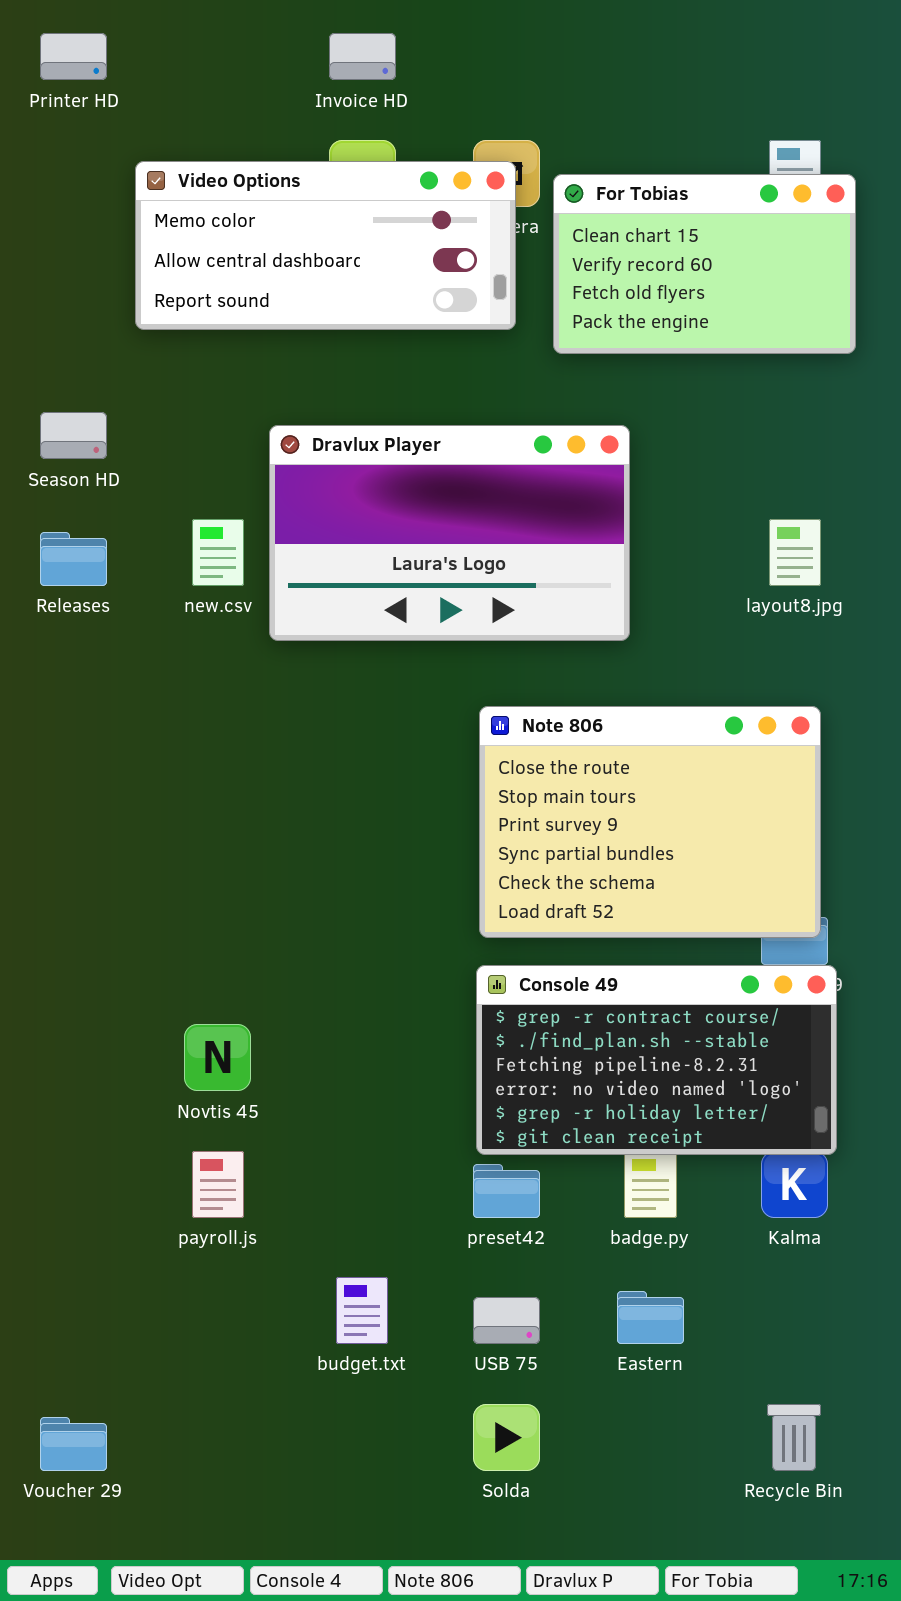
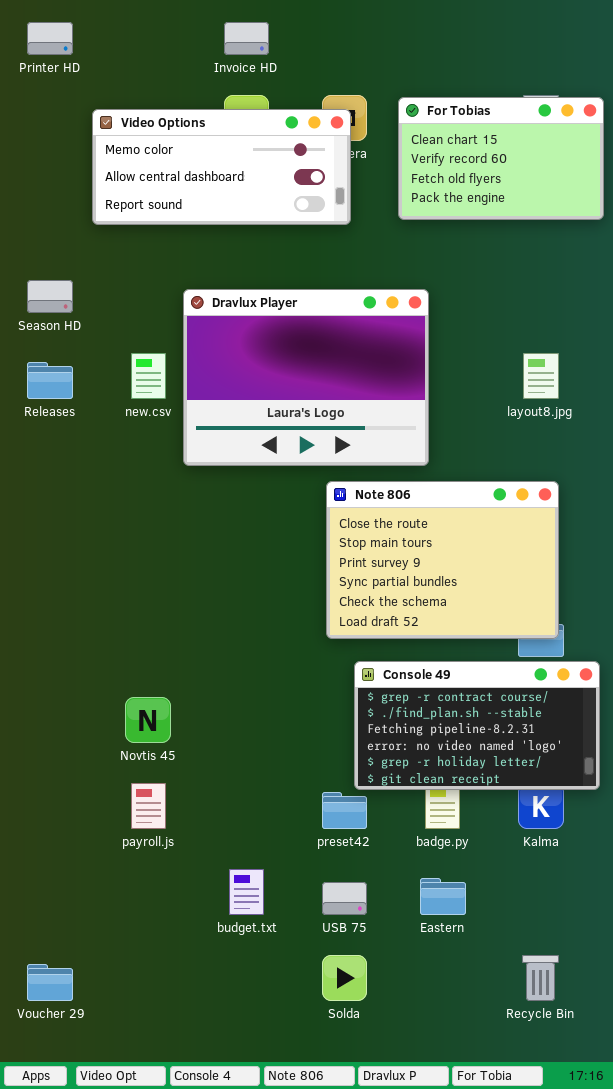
For Tobias: [553,174,856,354] -> [398,97,604,220], moved
Dravlux Player: [269,425,630,641] -> [183,289,429,466], resized
Console 49: [476,965,837,1155] -> [354,661,600,790], moved

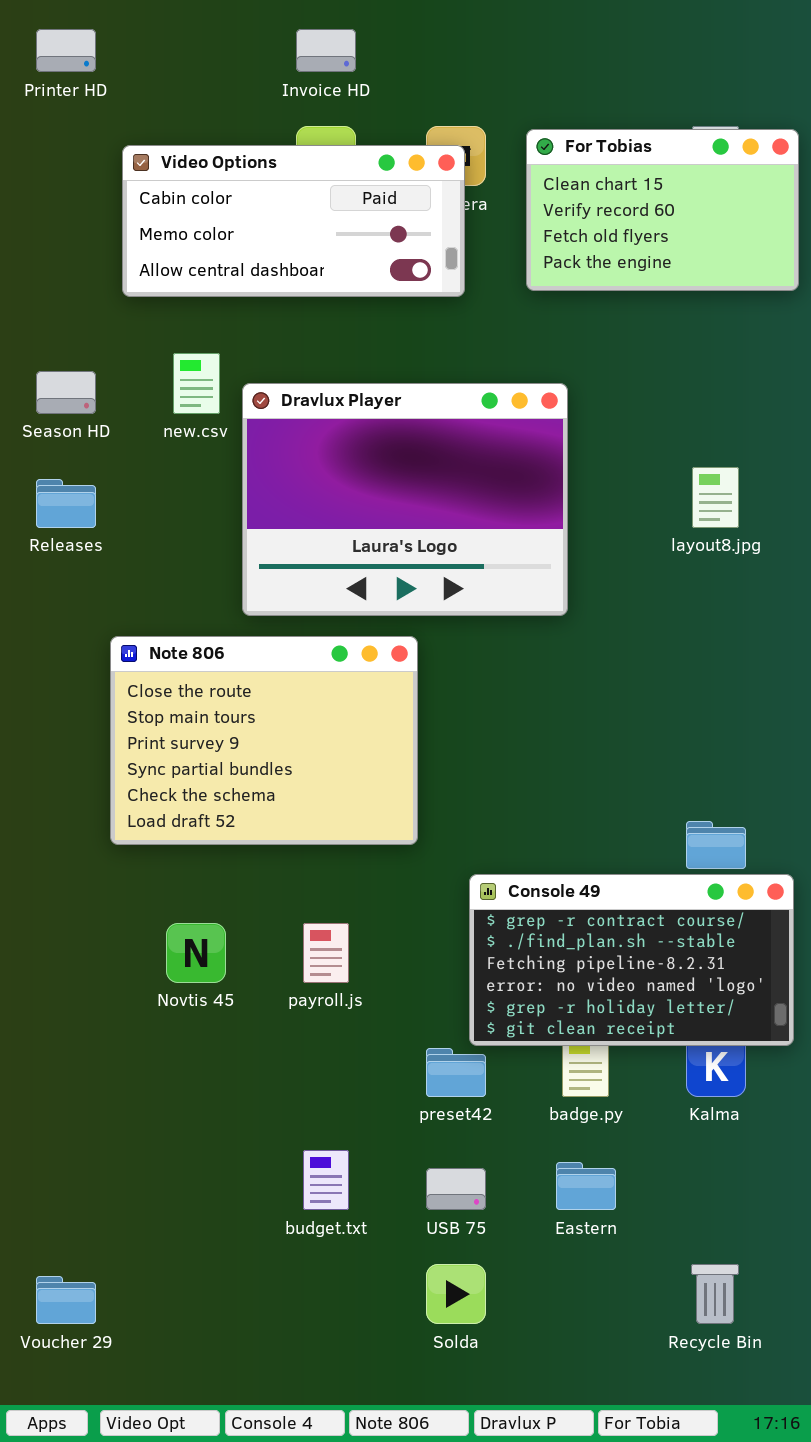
Video Options: [92,109,351,225] -> [122,145,465,297], scrolled up 1 row
new.csv: [131,353,166,399] -> [173,353,220,414], moved
Note 806: [326,481,559,639] -> [110,636,418,845], moved
payroll.js: [131,783,166,829] -> [303,923,349,983], moved

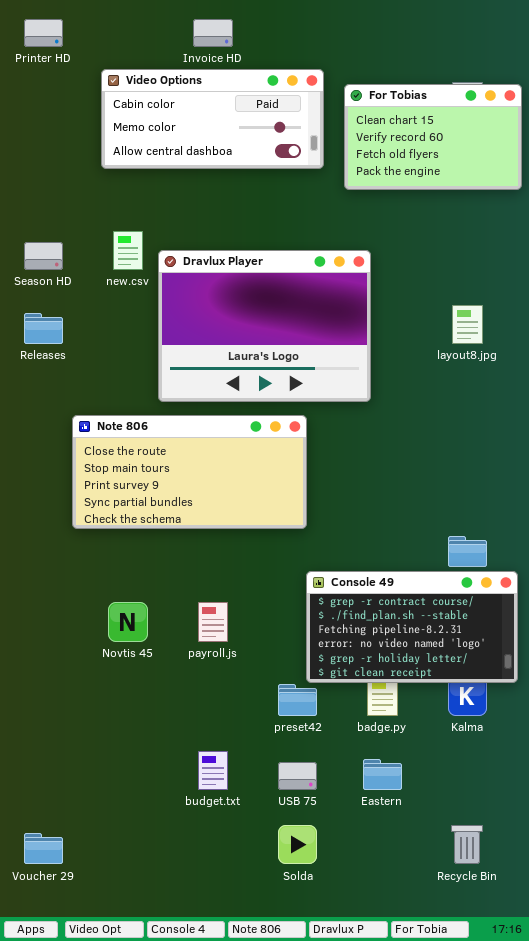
Video Options: [122,145,465,297] -> [101,69,324,169], moved
Note 806: [110,636,418,845] -> [72,415,307,529], resized

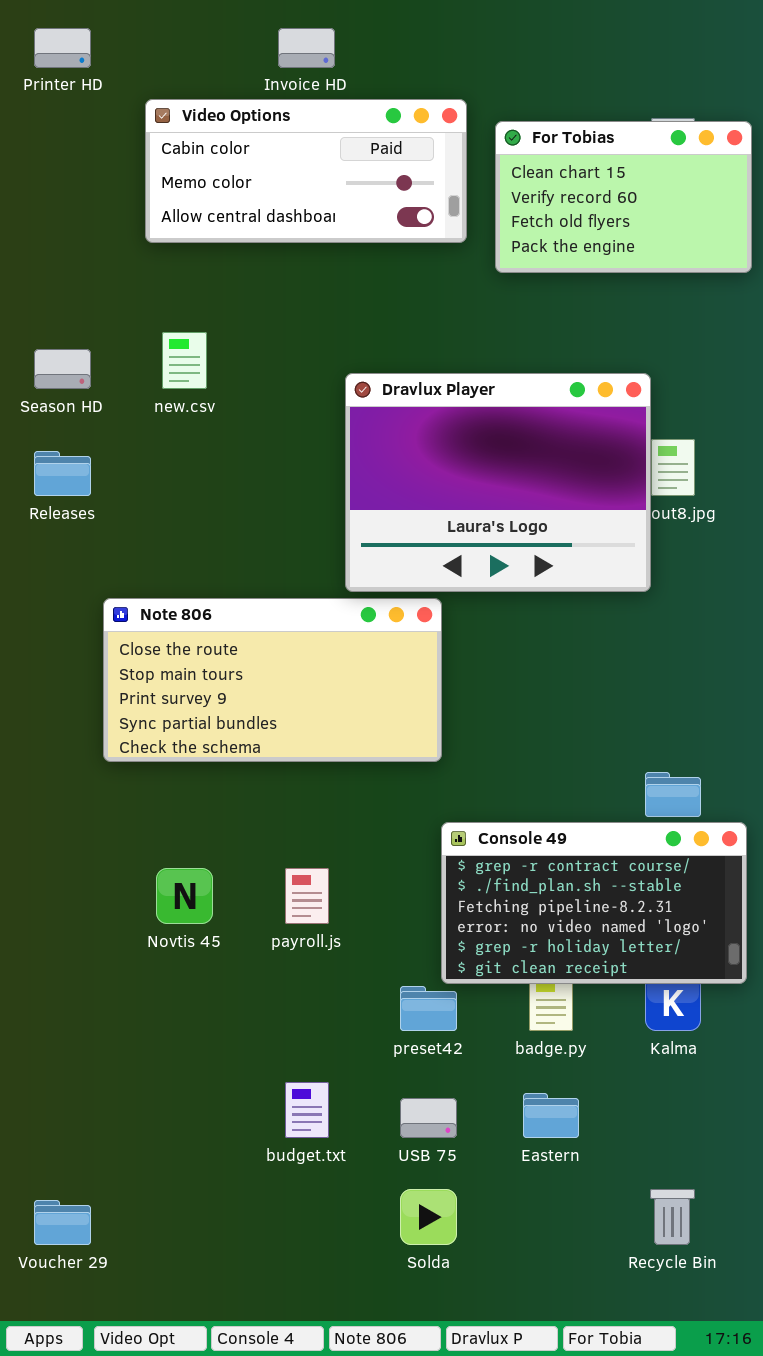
Dravlux Player: [158,250,371,402] -> [345,373,651,592], moved

